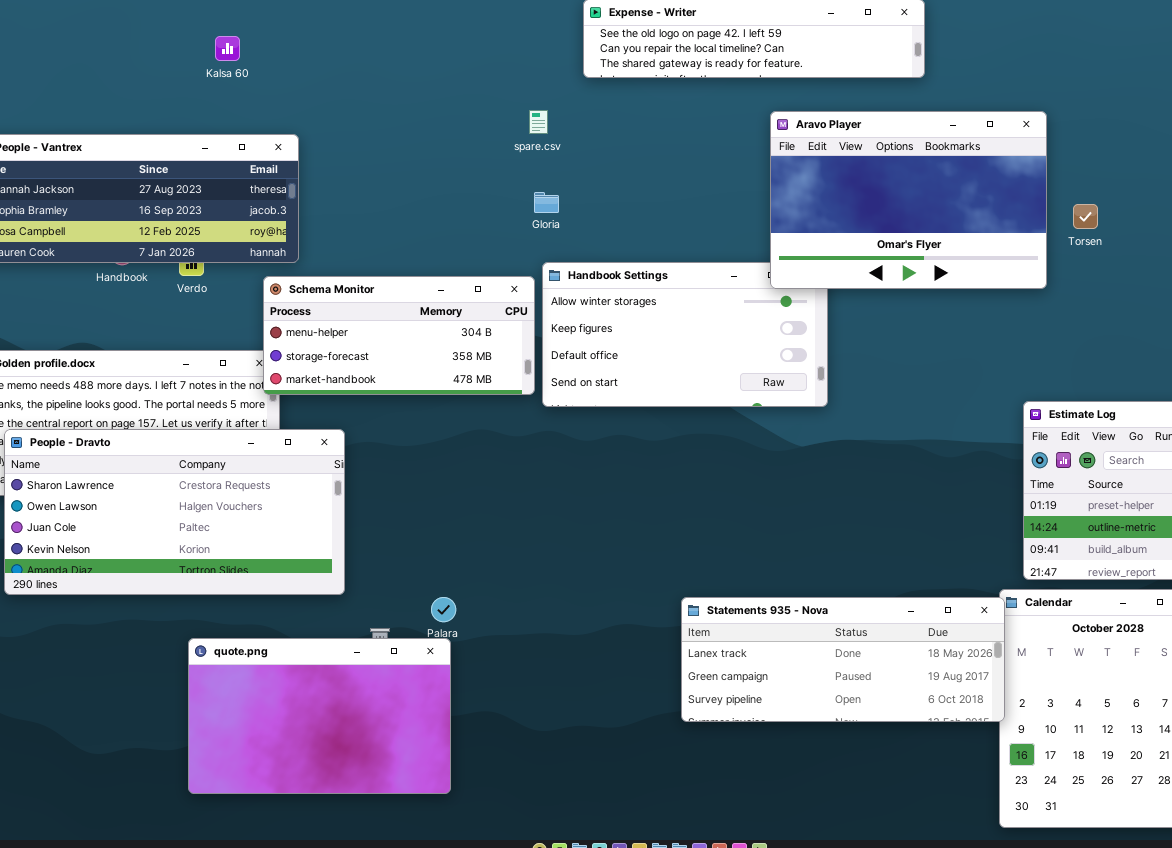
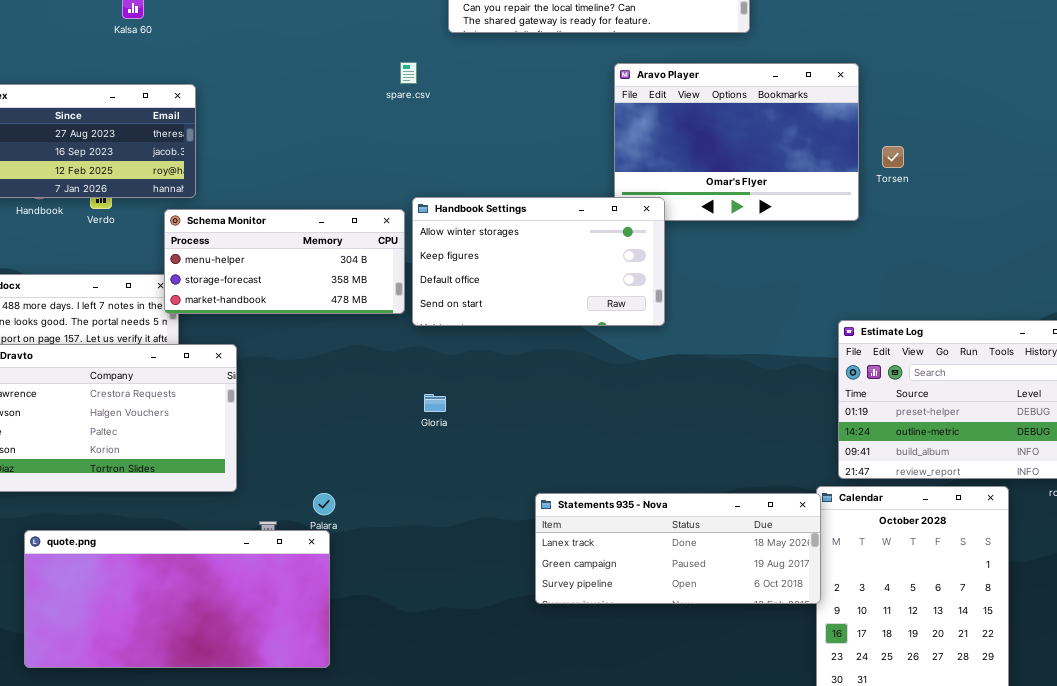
Gloria: [534,192,559,213] -> [424,394,446,412], moved
Handbook Settings: [542,262,828,407] -> [412,197,665,326], raised
quote.png: [188,638,451,794] -> [24,530,330,668], resized

